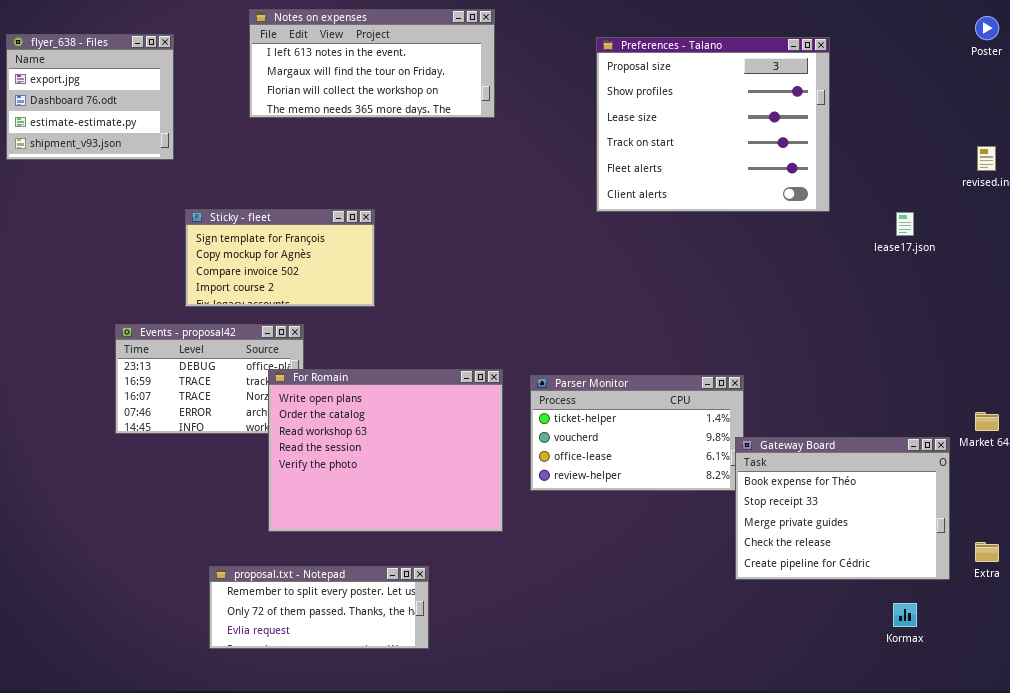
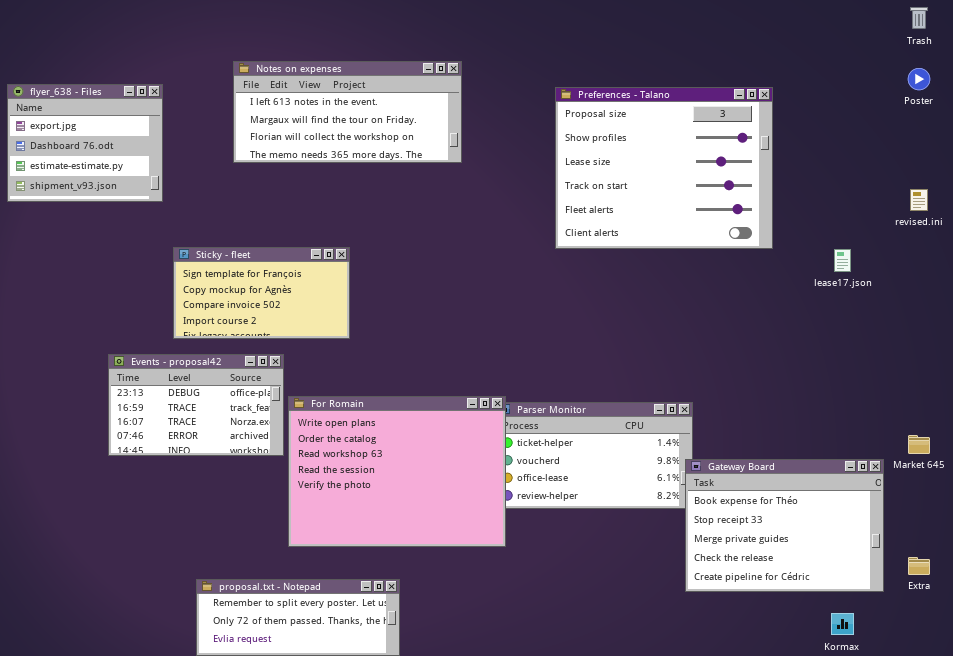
For Romain: [268,369,503,532] -> [288,396,506,547], moved

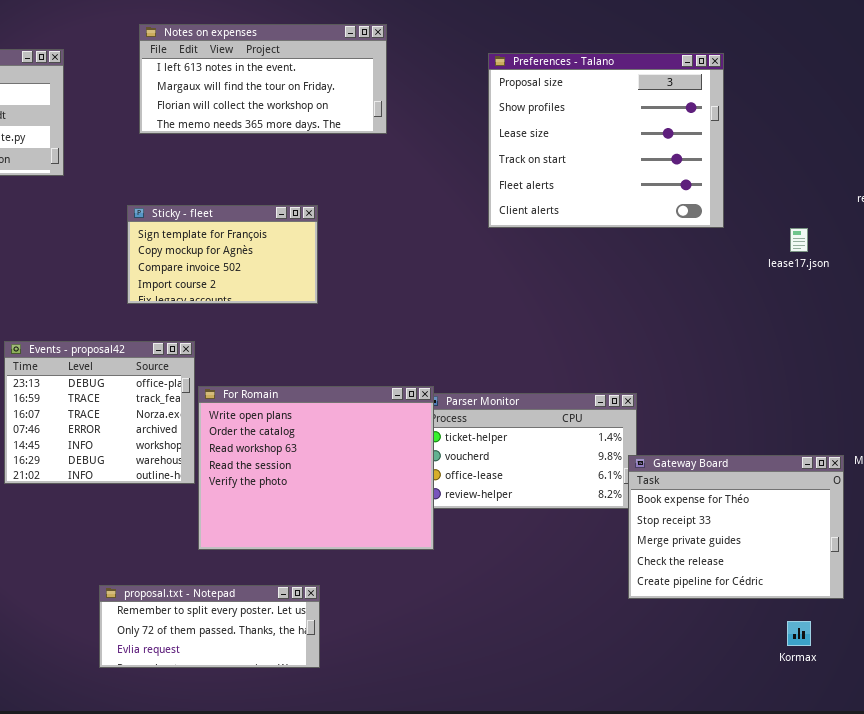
Sticky - fleet: [173,247,350,339] -> [127,205,318,304], moved
Events - proposal42: [108,354,284,456] -> [4,341,195,484], resized

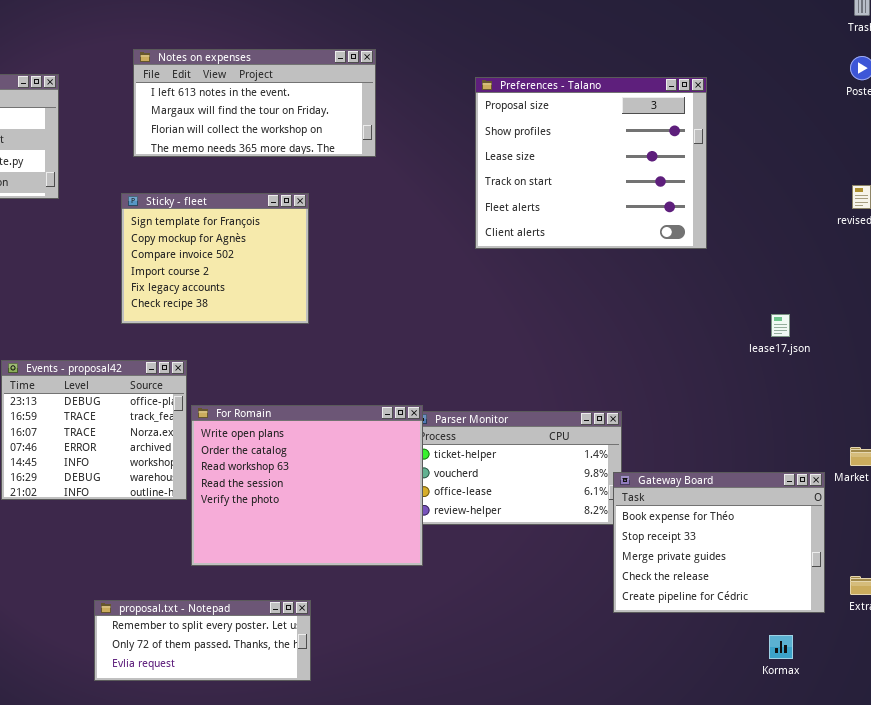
Sticky - fleet: [127,205,318,304] -> [121,193,309,324], resized
lease17.json: [790,228,808,252] -> [771,314,790,337], moved

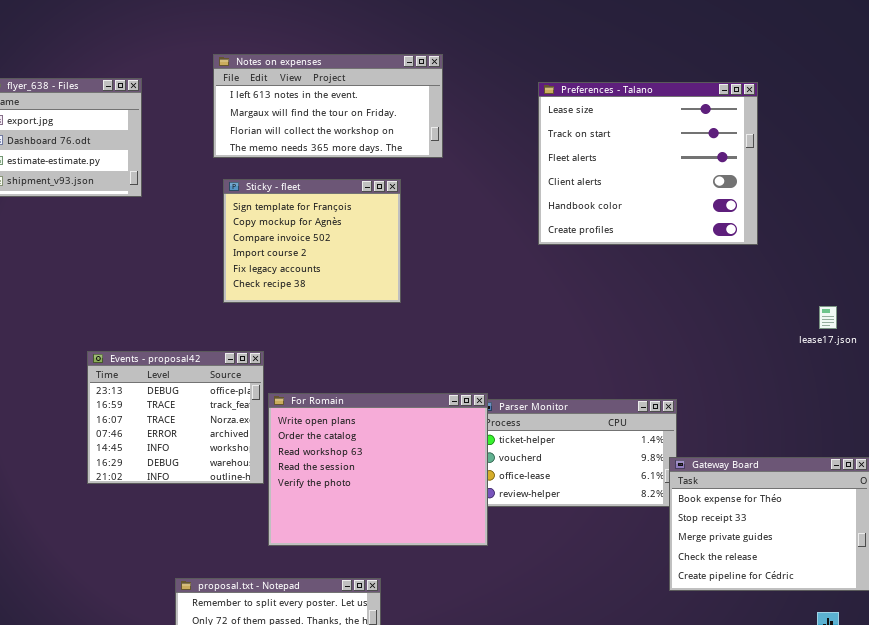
Preferences - Talano: [475,77,707,249] -> [538,82,758,245], scrolled down 2 rows
Sticky - fleet: [121,193,309,324] -> [223,179,401,303], moved

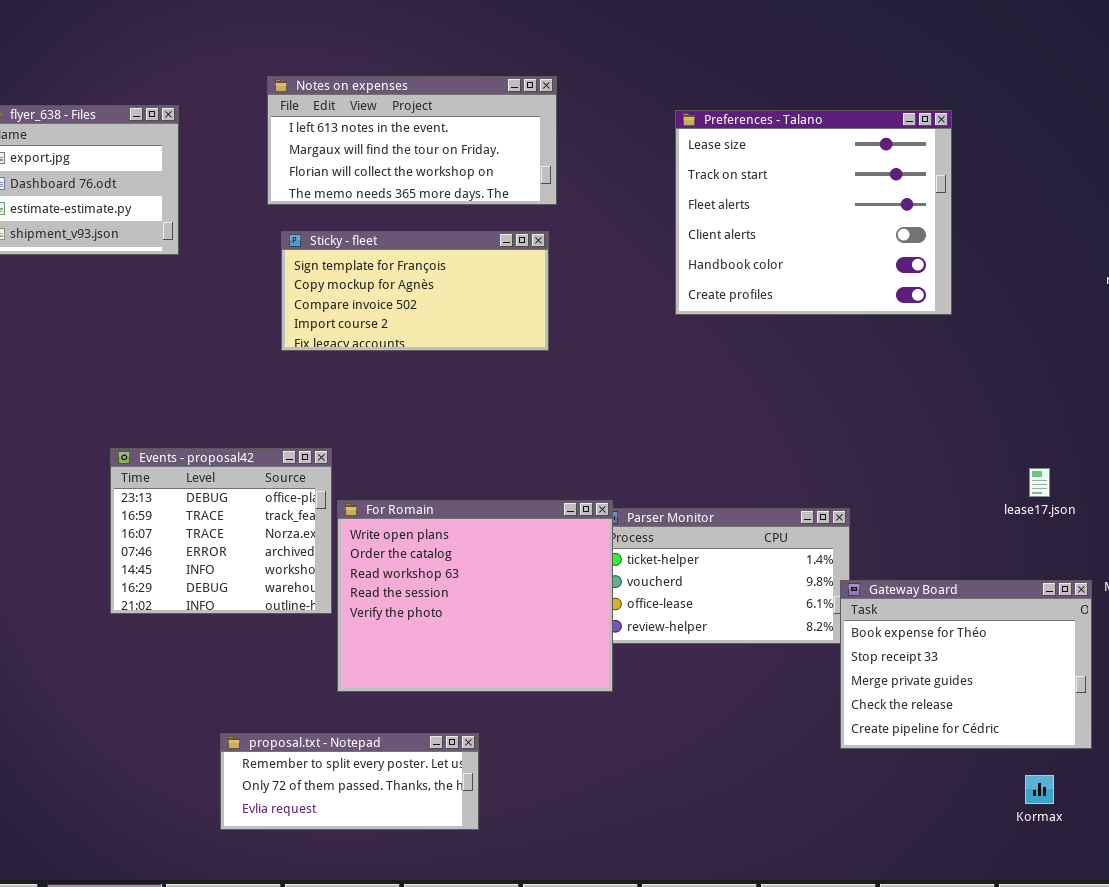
Sticky - fleet: [223,179,401,303] -> [281,231,549,351], resized
lease17.json: [819,306,837,329] -> [1029,468,1050,497], moved

